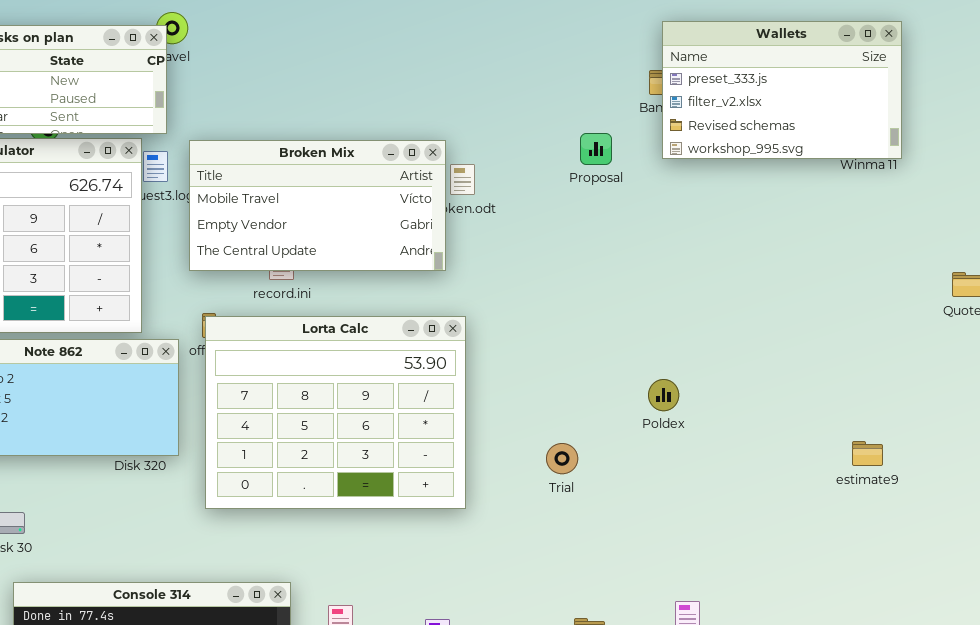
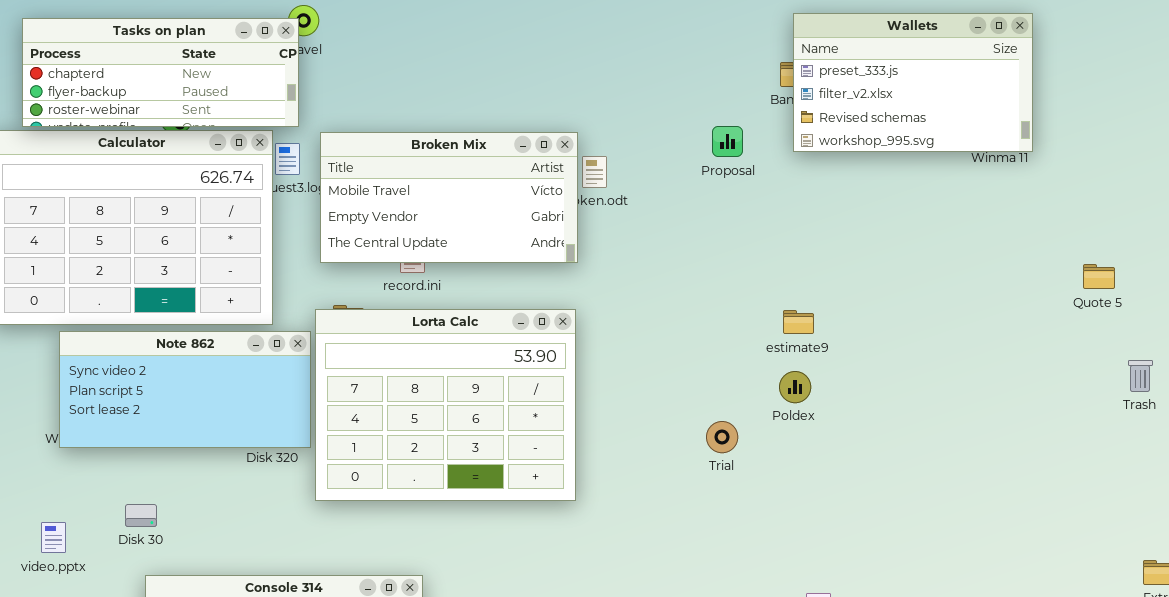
Lorta Calc: [205,316,466,509] -> [315,309,576,501], moved
estimate9: [852,441,883,466] -> [783,310,814,334], moved
Trial: [546,443,578,474] -> [706,421,738,453], moved

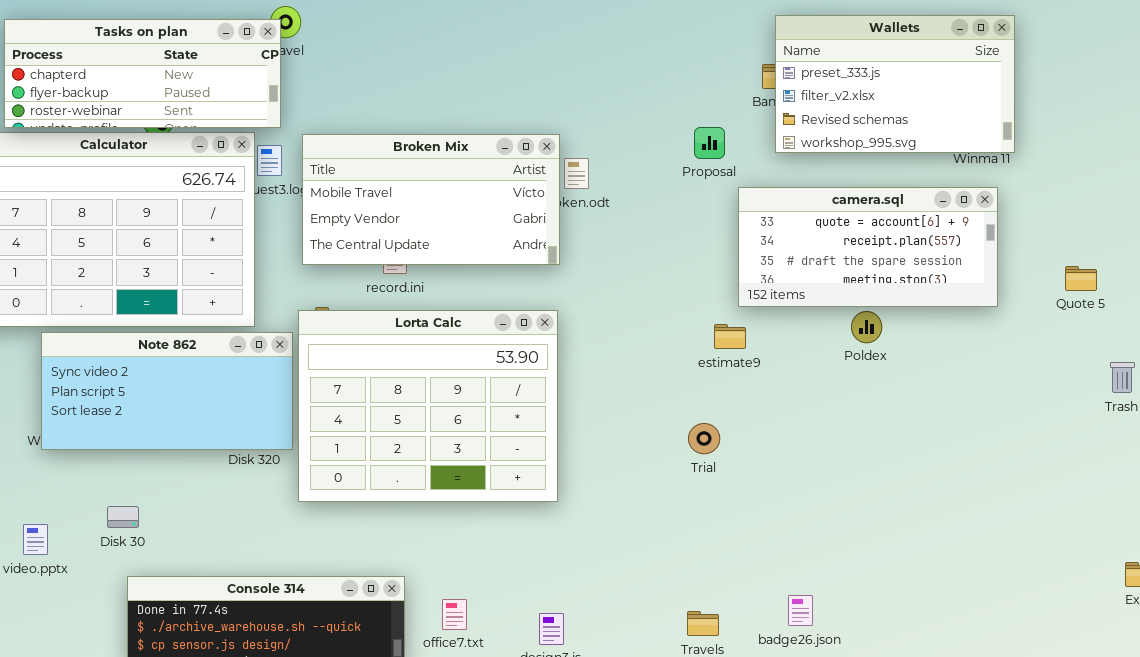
camera.sql: none -> [738,187,998,307], opened
estimate9: [783,310,814,334] -> [714,324,746,349], moved
Poldex: [779,371,811,403] -> [851,311,882,343], moved

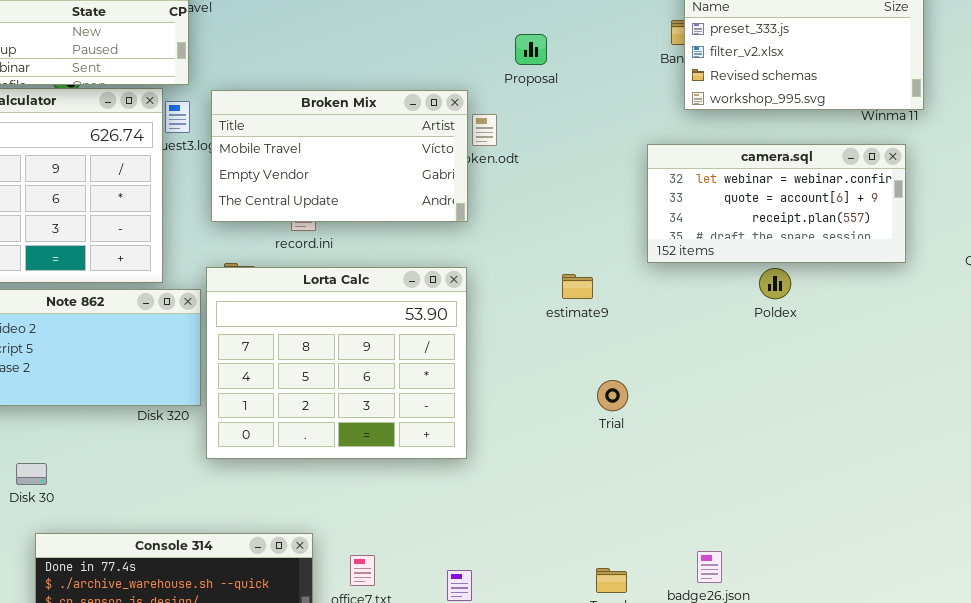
Proposal: [694,127,725,159] -> [515,34,547,65], moved
camera.sql: [738,187,998,307] -> [647,144,906,263], scrolled up 1 row
estimate9: [714,324,746,349] -> [562,274,593,299], moved

